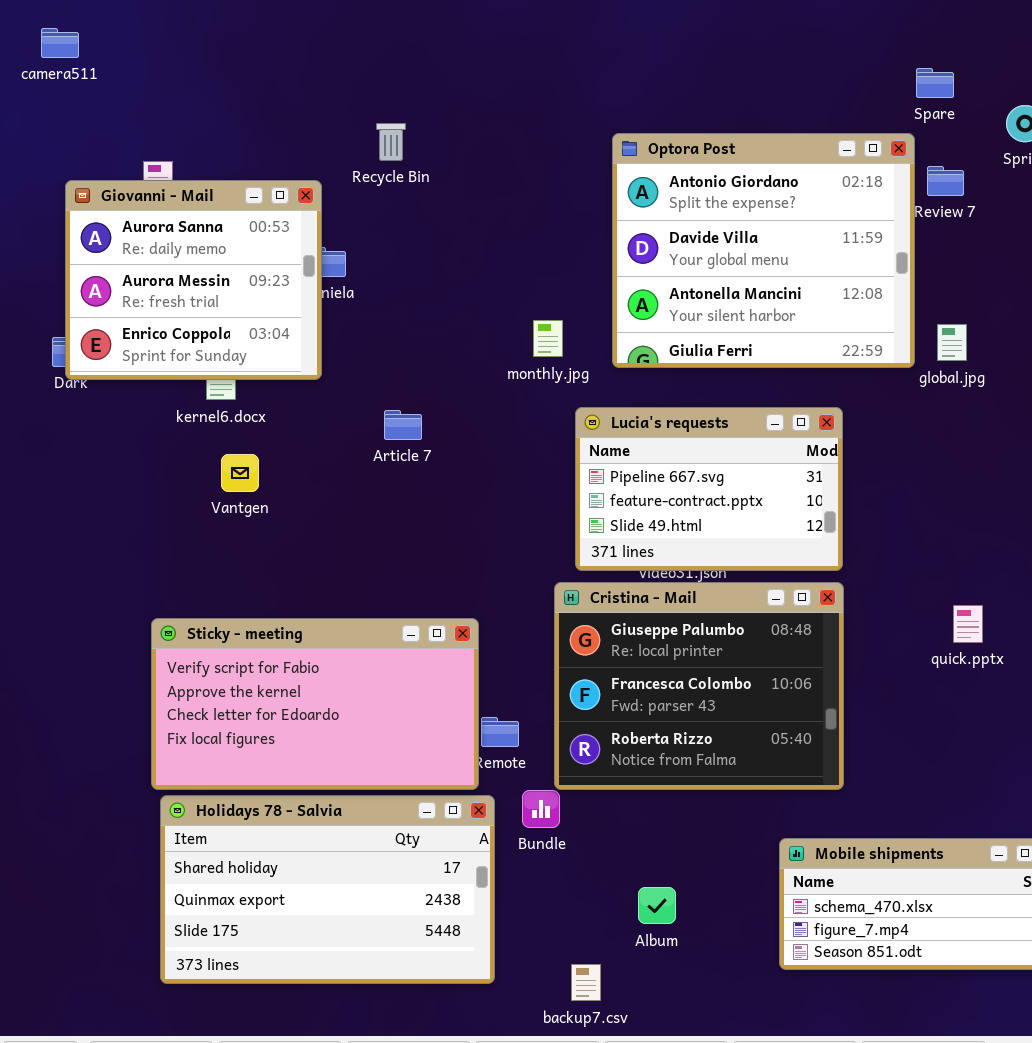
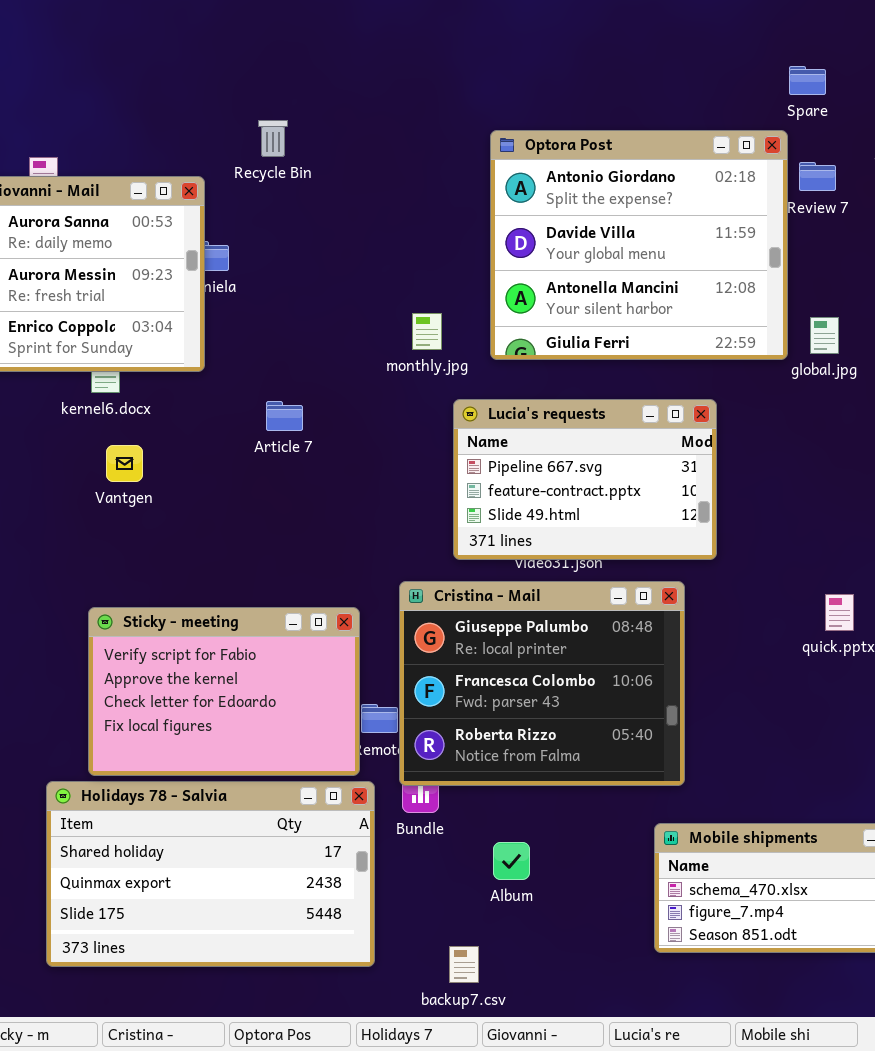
Cristina - Mail: [554,582,844,790] -> [399,581,685,786], moved
Sticky - meeting: [151,618,479,790] -> [88,607,360,776], resized
Album: [638,887,676,924] -> [493,842,530,880], moved

